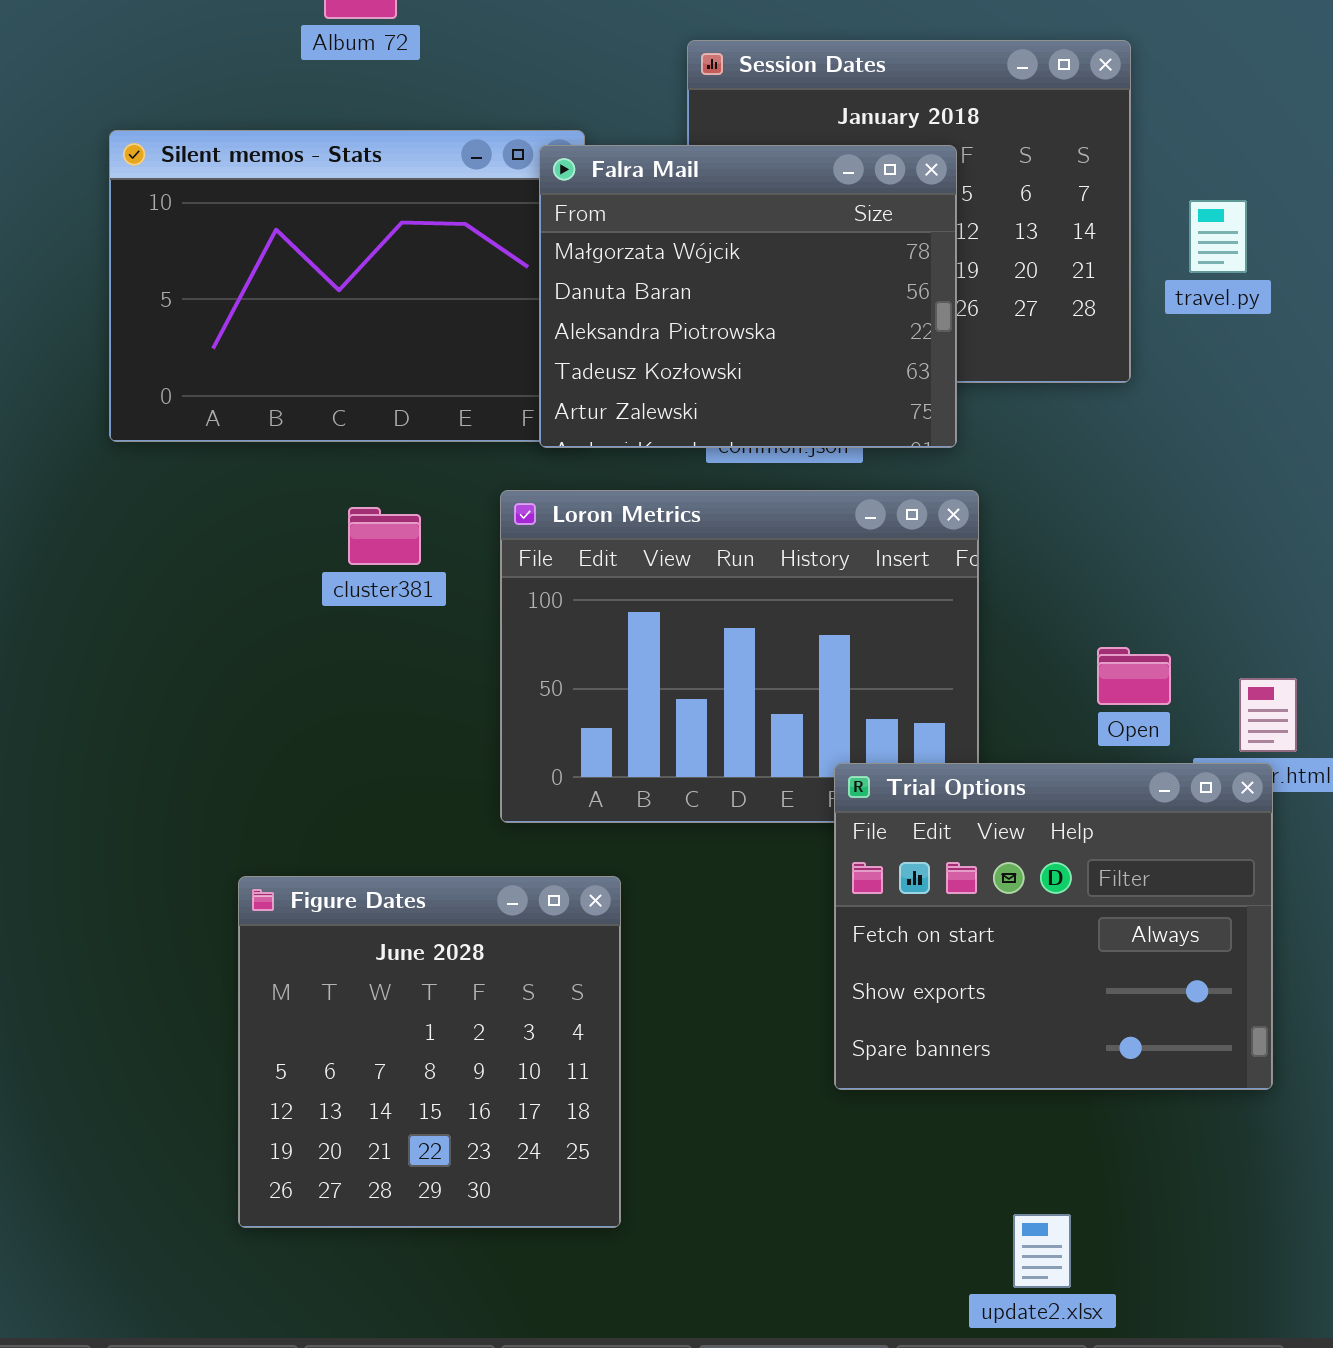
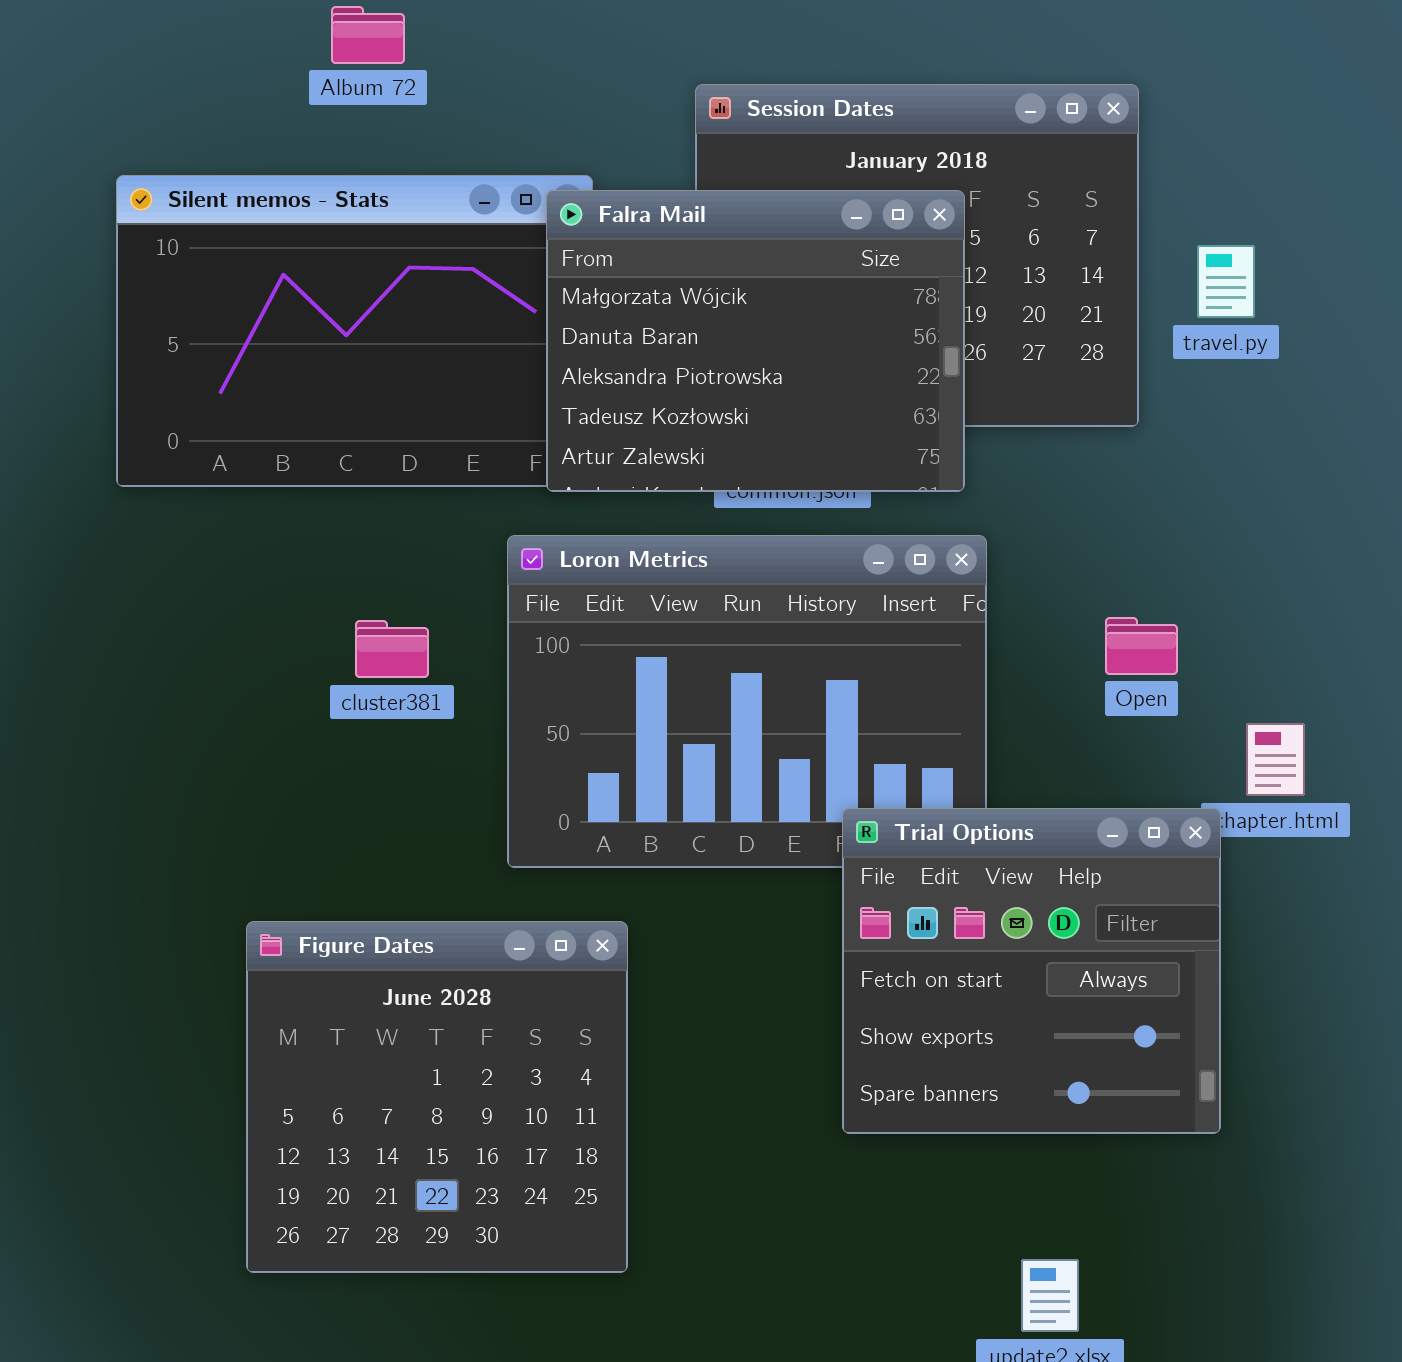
cluster381: [348,507,421,565] -> [355,620,429,678], moved
Open: [1097,647,1171,705] -> [1105,617,1178,675], moved
Trial Options: [834,763,1273,1090] -> [842,808,1221,1134], resized

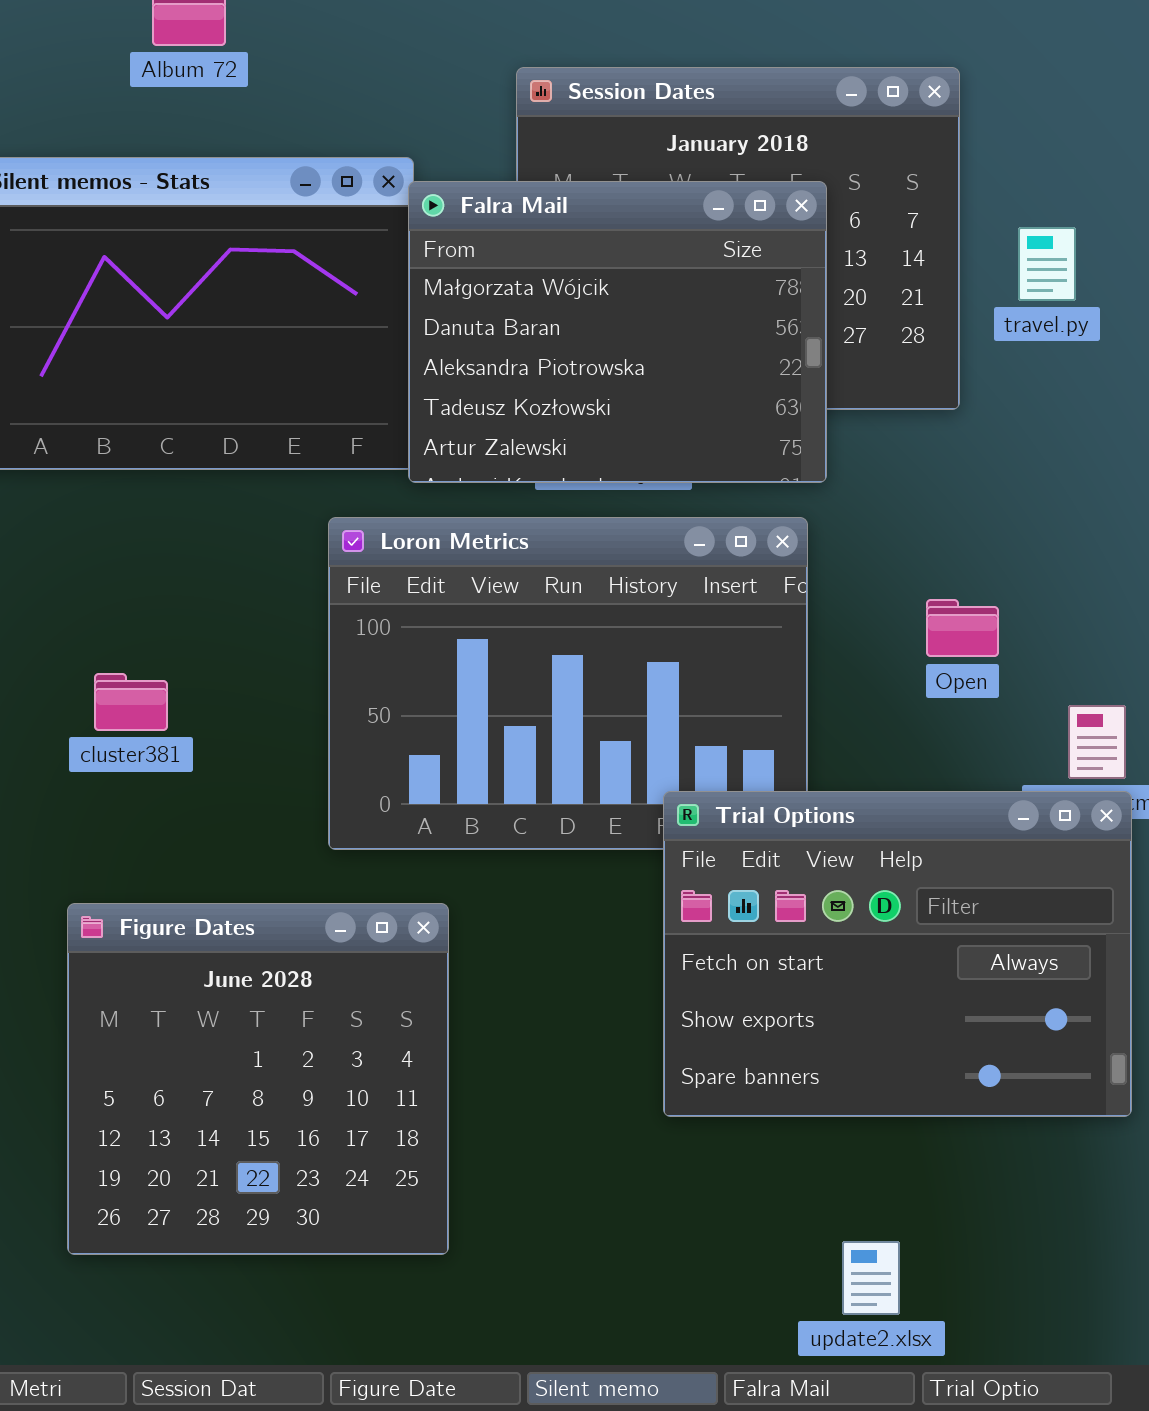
Falra Mail: [546,190,965,492] -> [408,181,827,483], moved
cluster381: [355,620,429,678] -> [94,673,168,731], moved
Trial Options: [842,808,1221,1134] -> [663,791,1132,1117], resized

